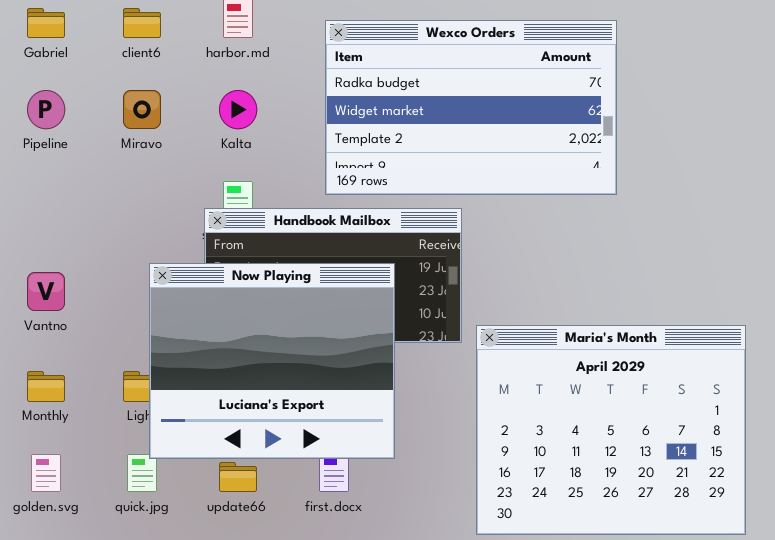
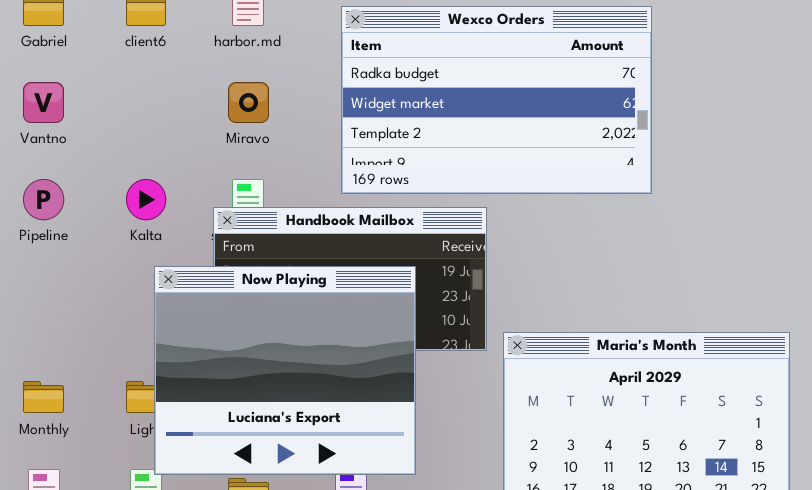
Pipeline: [27,90,65,129] -> [23,179,64,220], moved
Miravo: [123,90,161,129] -> [228,82,269,123], moved
Kalta: [219,90,257,129] -> [126,179,166,220], moved
Vantno: [27,272,65,311] -> [23,82,64,123], moved

